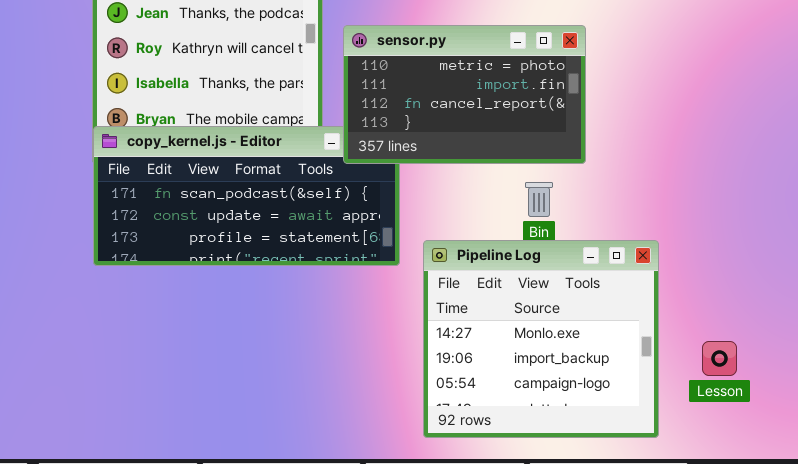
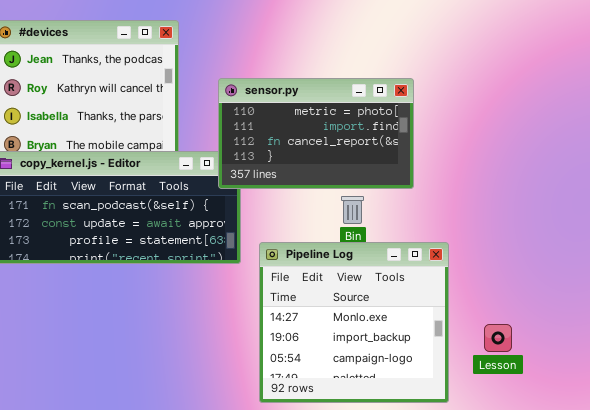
sensor.py: [343,25,586,164] -> [218,78,414,189], moved

